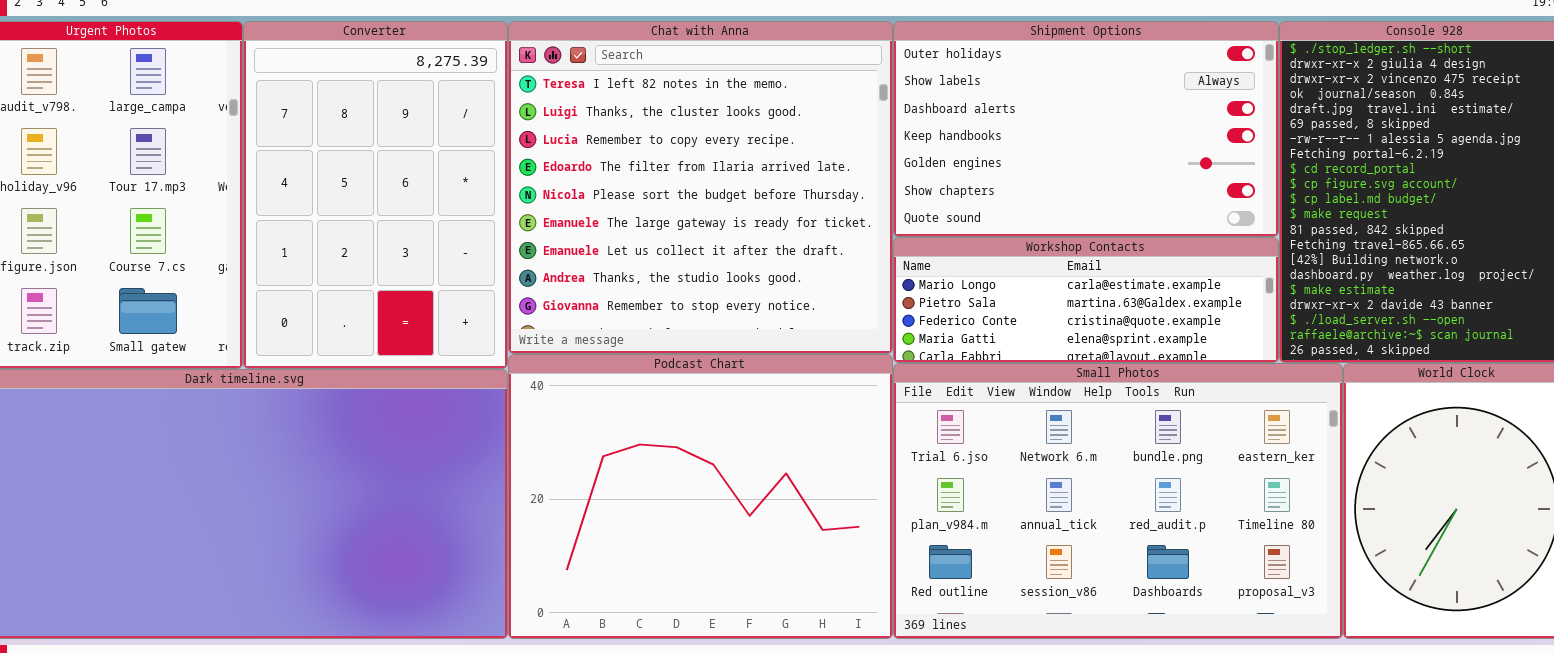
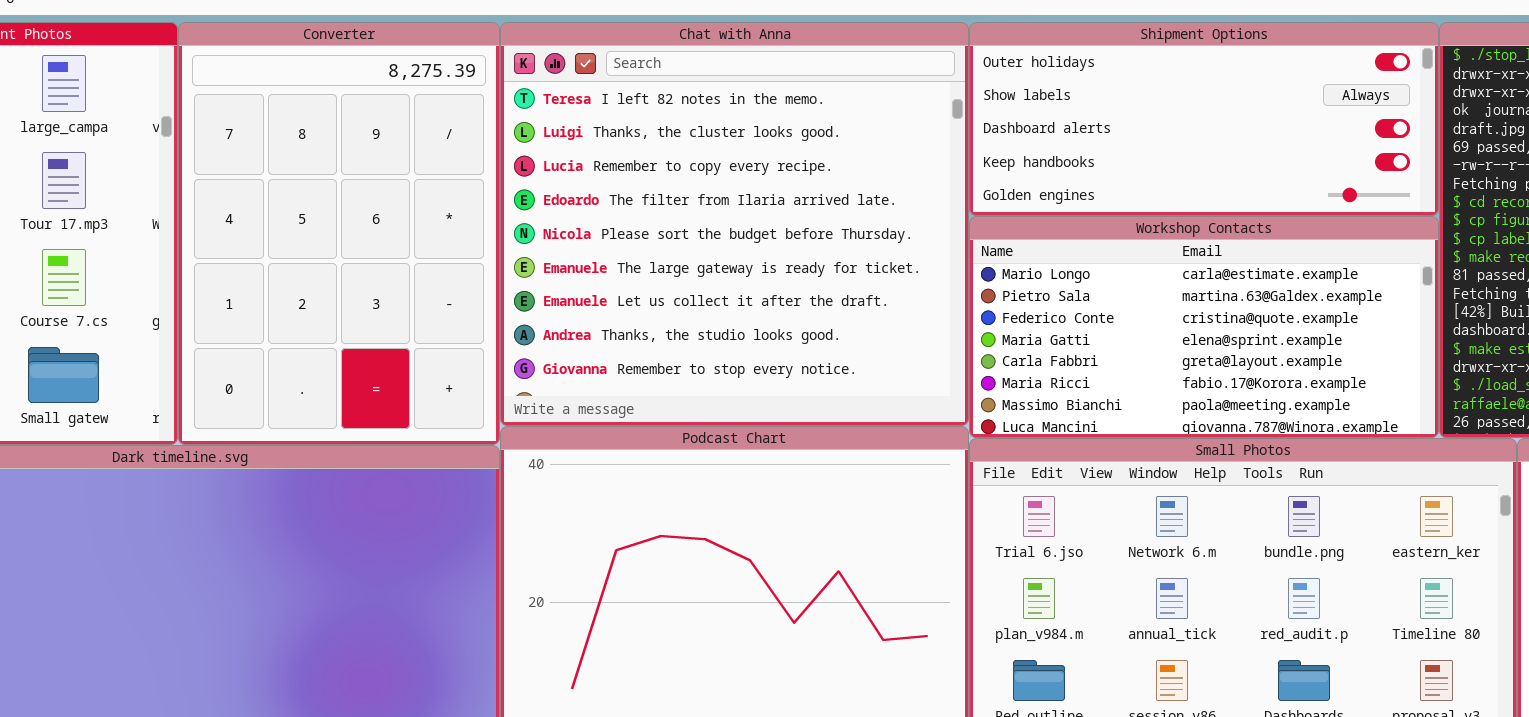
Shipment Options: [893,21,1279,237] -> [969,22,1439,216], resized
Workshop Contacts: [893,237,1279,363] -> [969,216,1439,438], resized

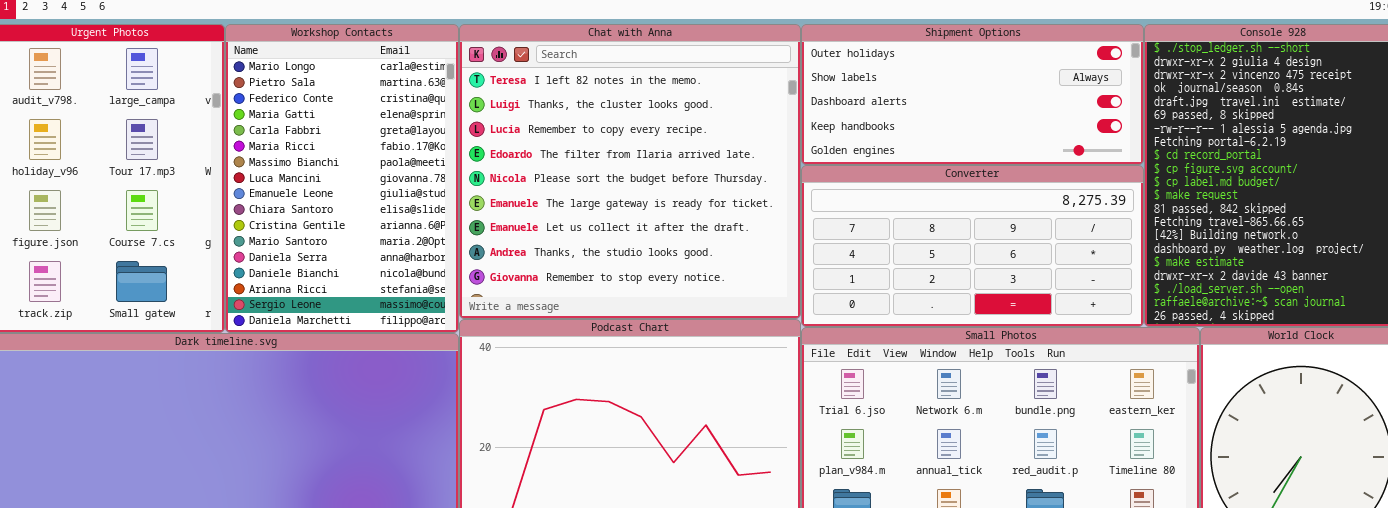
Converter: [178,22,500,445] -> [801,165,1144,327], moved, resized
Workshop Contacts: [969,216,1439,438] -> [225,24,459,333], moved, resized

